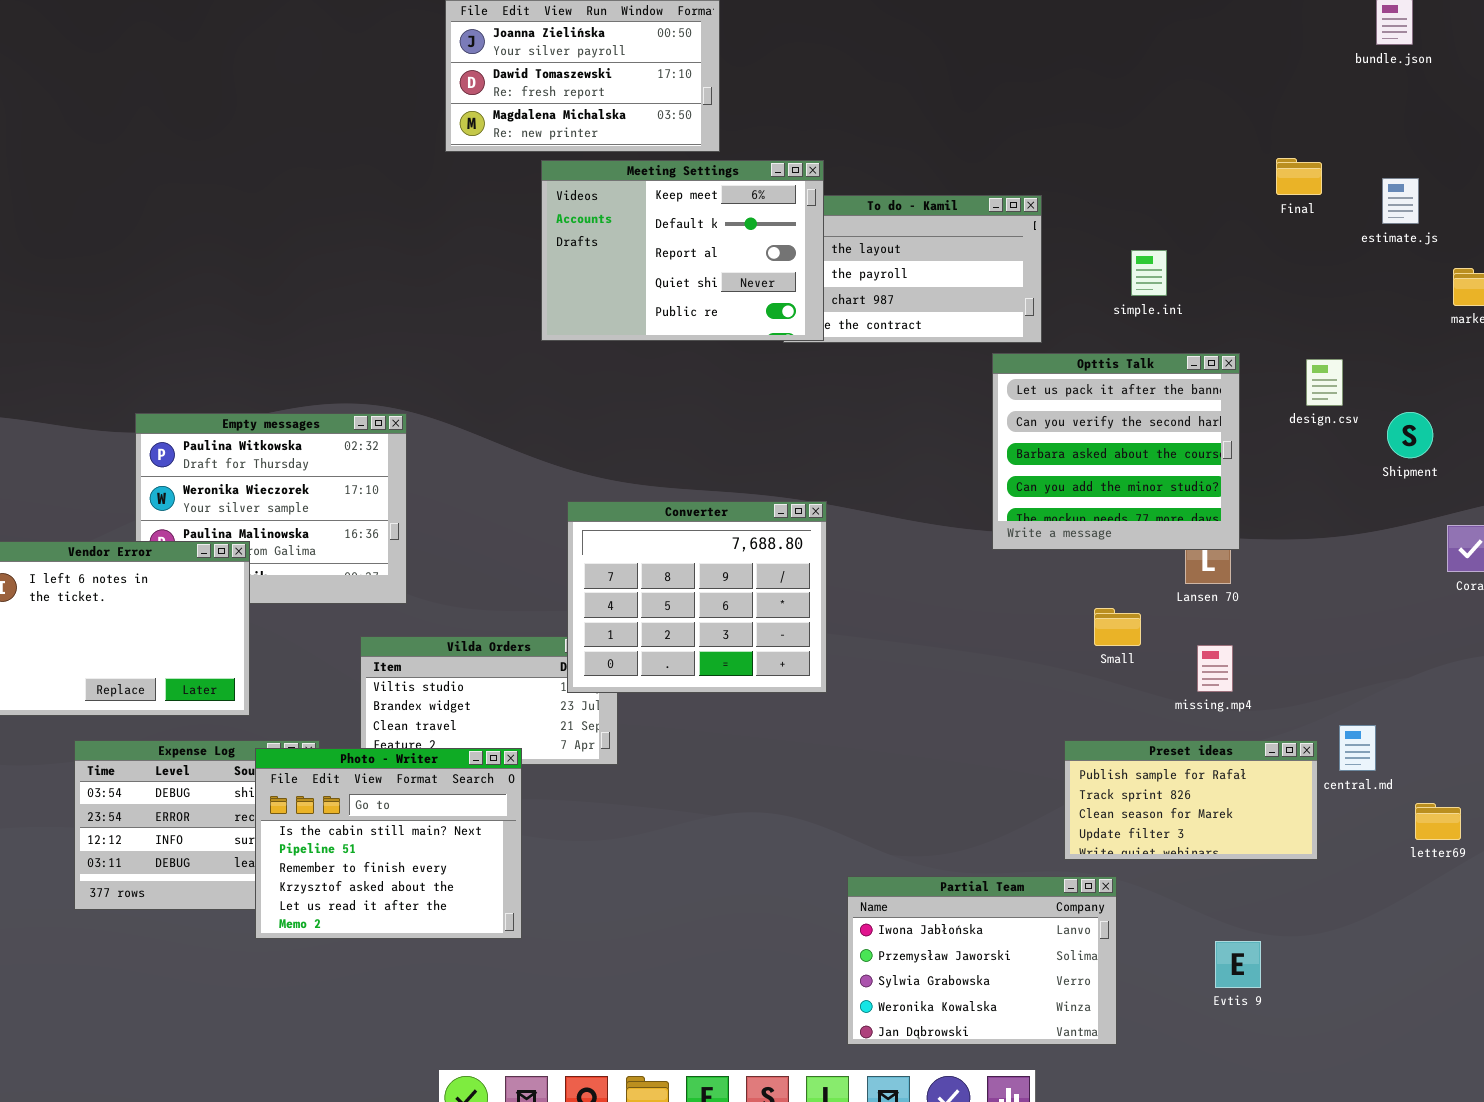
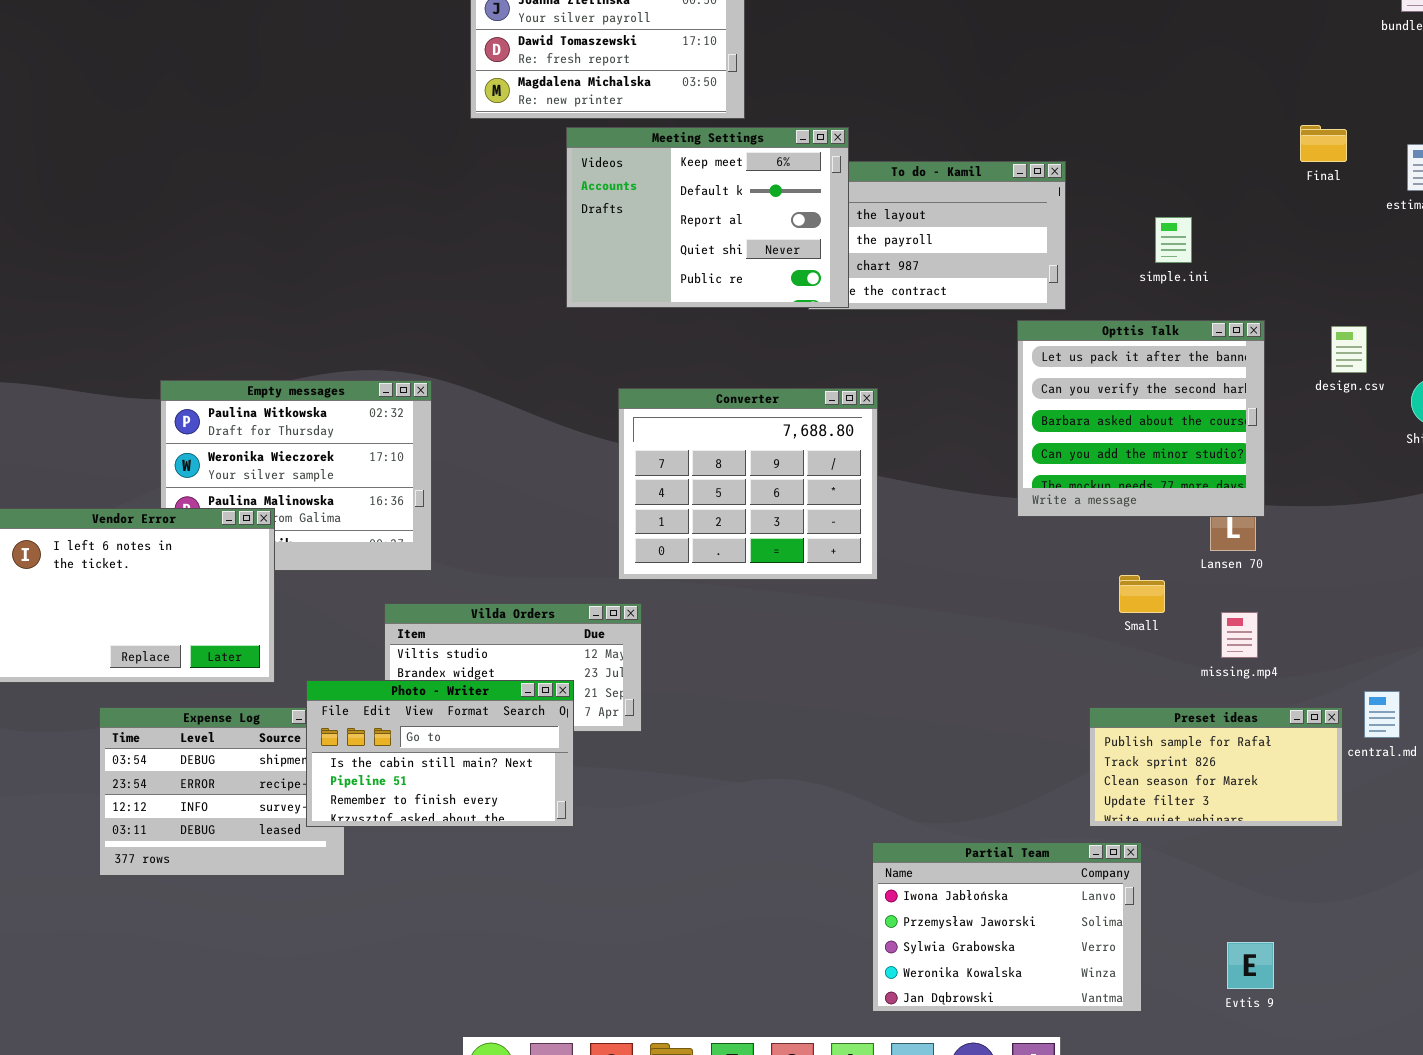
Converter: [567,501,827,693] -> [618,388,878,580], moved
Photo - Writer: [255,748,522,939] -> [306,680,574,827], moved, resized
Evtis 9: [1215,941,1261,988] -> [1227,942,1274,989], moved

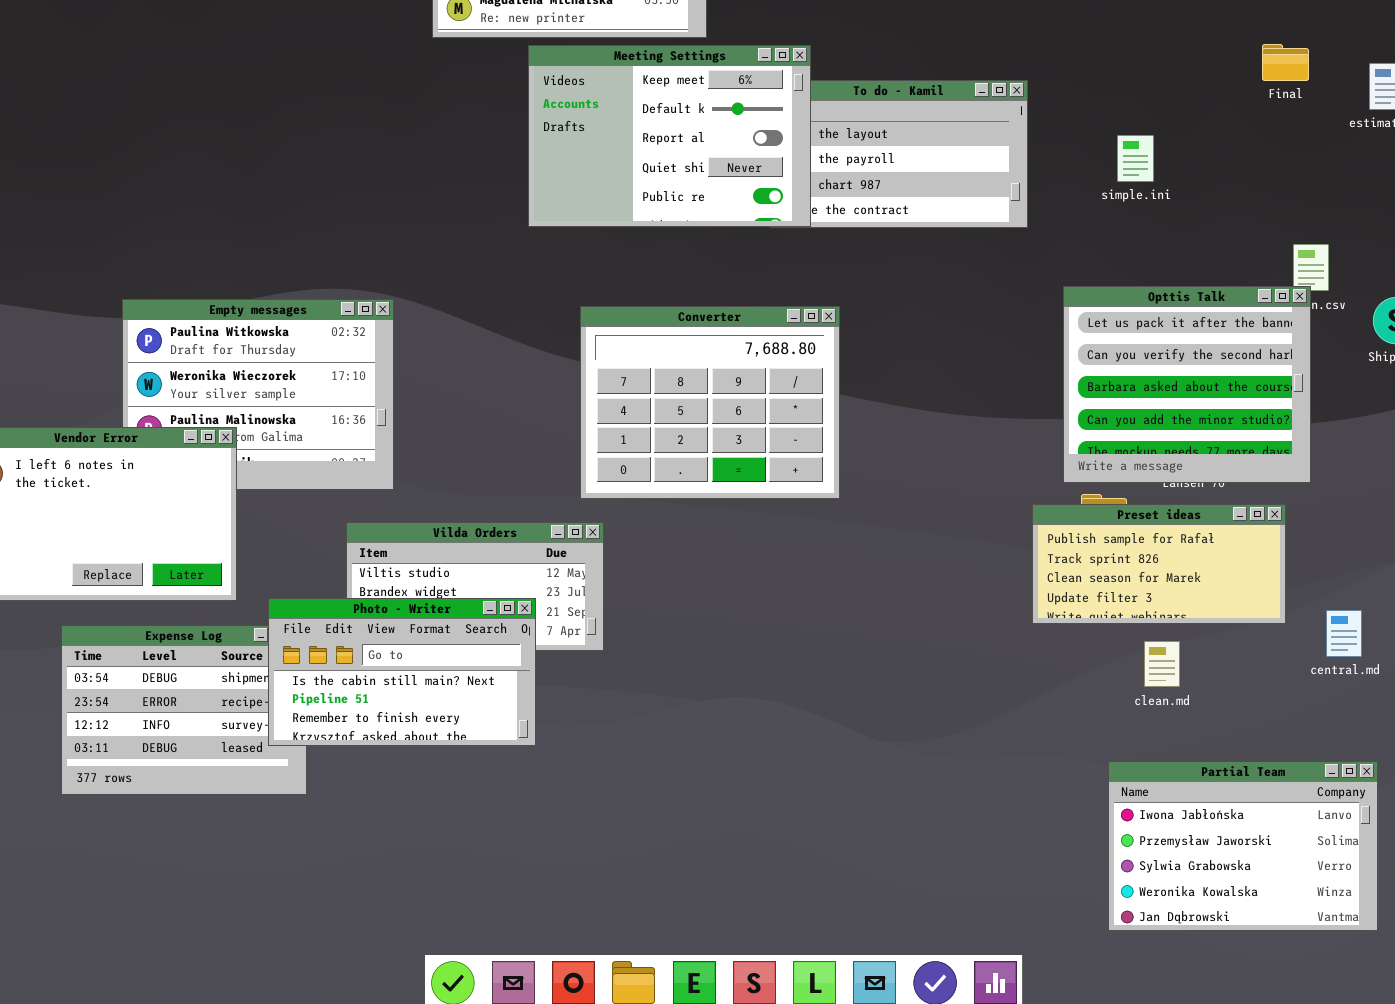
Opttis Talk: [1017,320,1265,517] -> [1063,286,1311,483], moved
Preset ideas: [1089,707,1343,827] -> [1032,504,1286,624], moved
Partial Team: [872,842,1142,1012] -> [1108,761,1378,931], moved

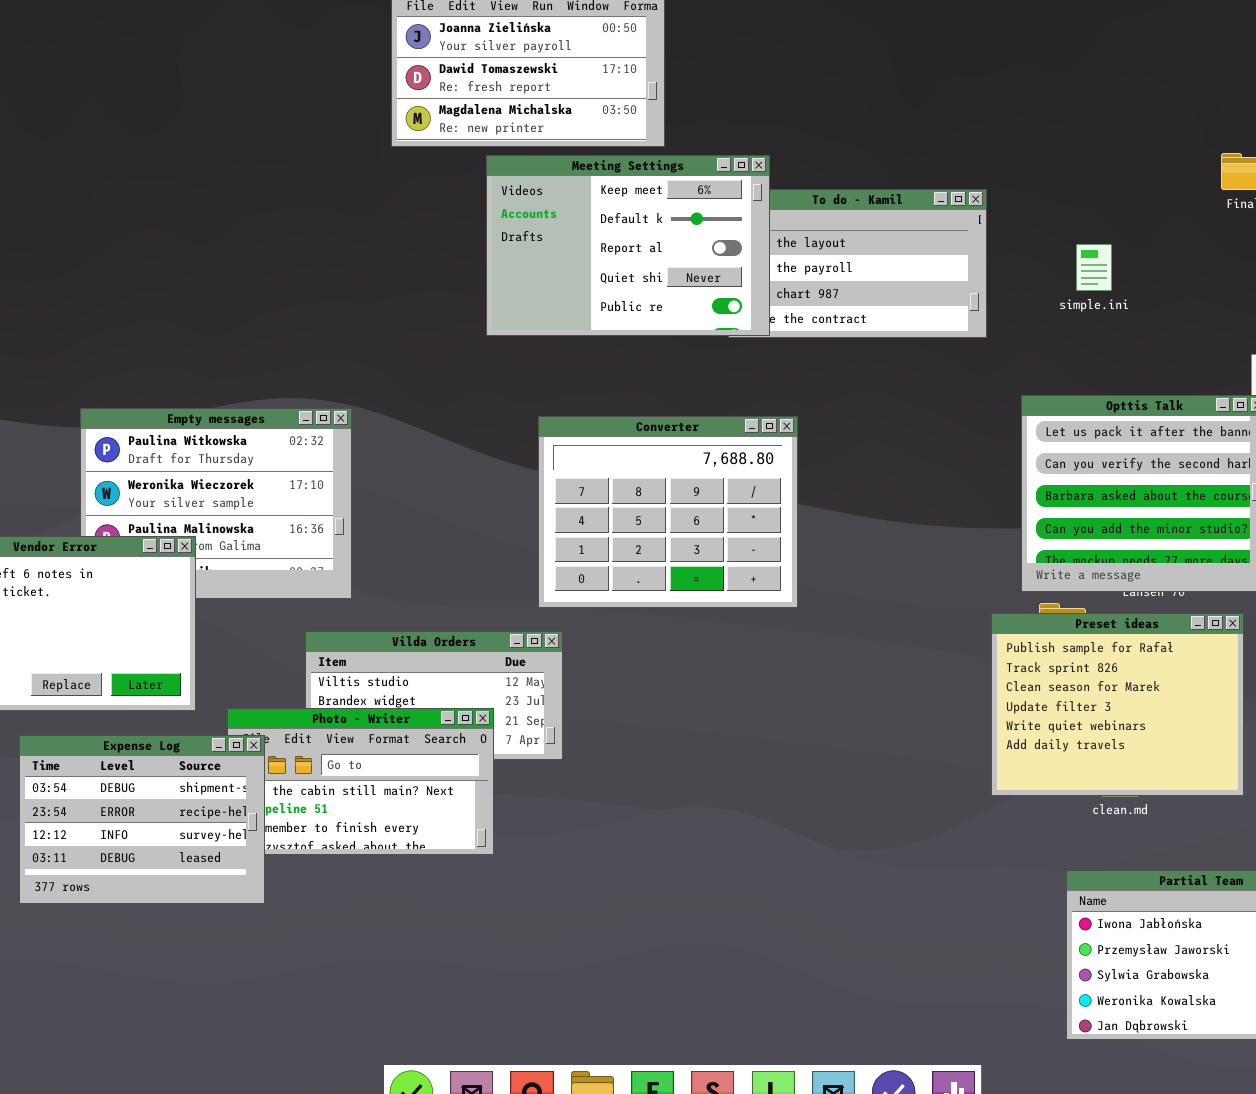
Preset ideas: [1032,504,1286,624] -> [991,613,1244,796], resized
Expense Log: [61,625,307,795] -> [19,735,265,904], raised

